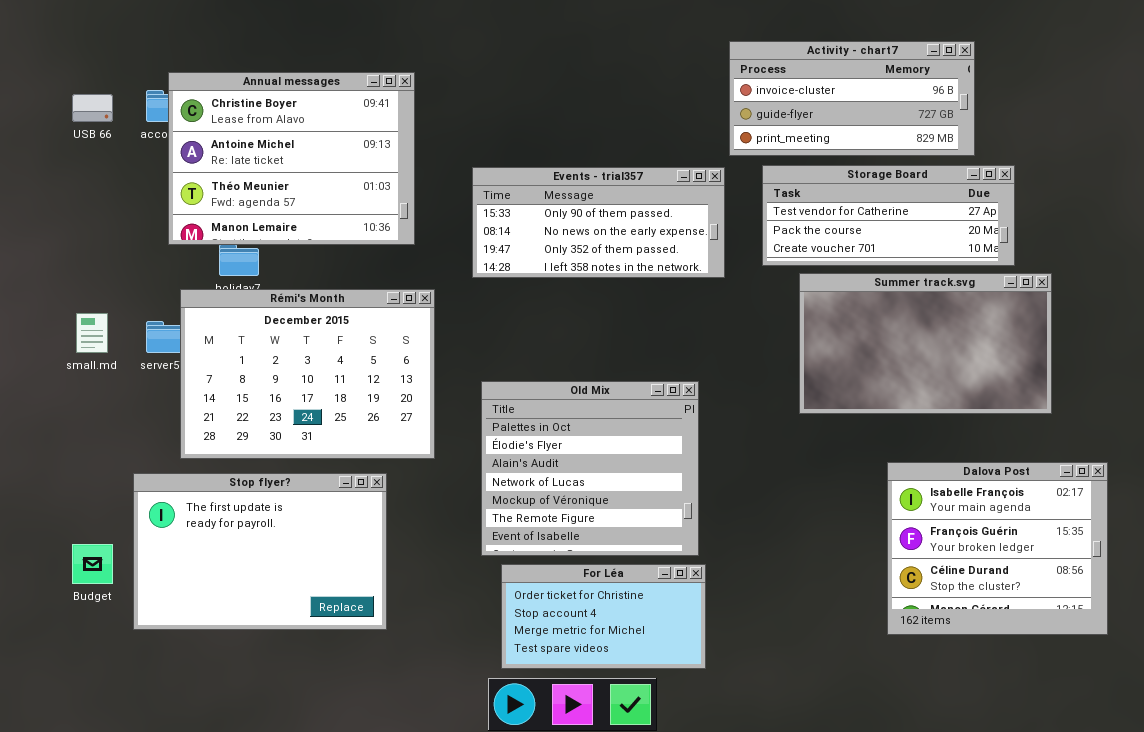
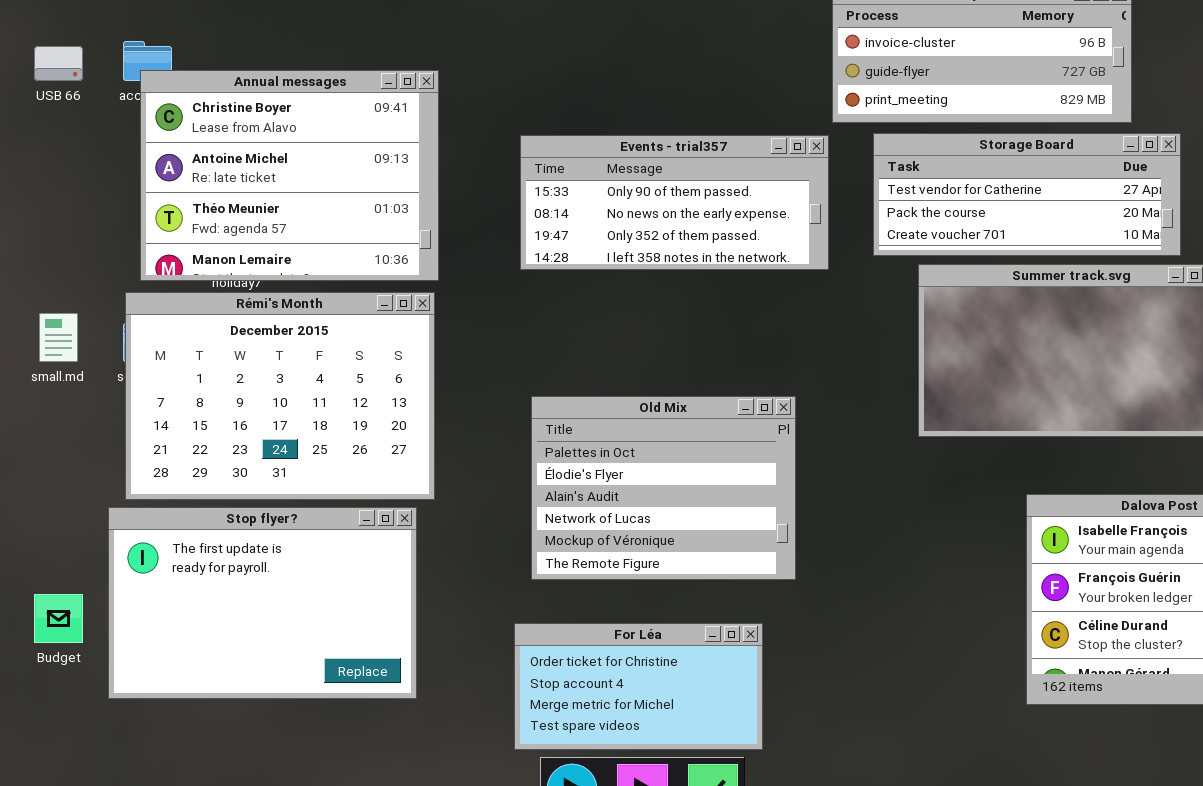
Annual messages: [168,72,415,245] -> [140,70,439,281], moved
Rémi's Month: [180,289,435,459] -> [125,292,435,500], moved
Old Mix: [481,381,699,556] -> [531,396,796,580], resized
For Léa: [501,564,706,669] -> [514,623,763,750], moved

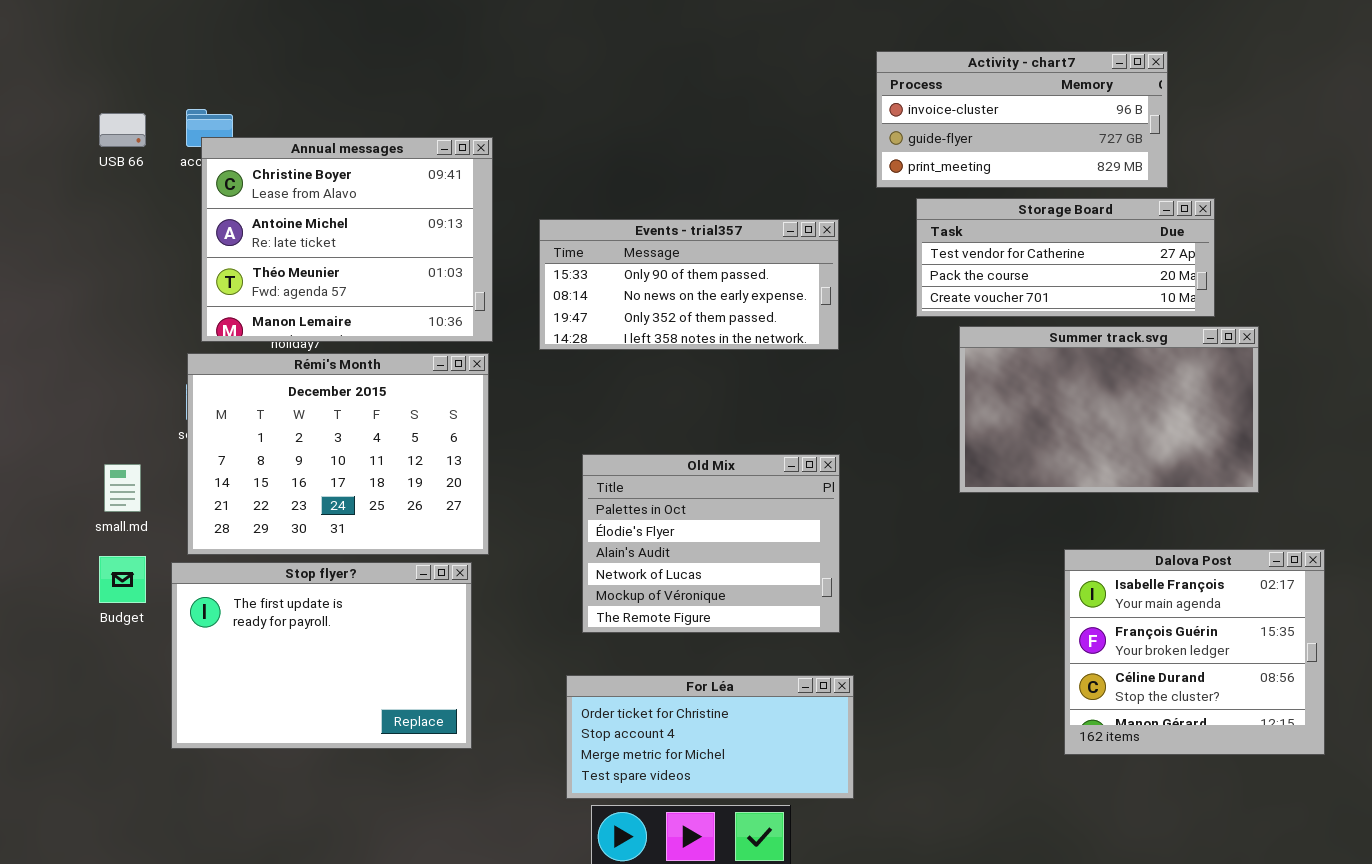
Events - trial357: [520,135,829,270] -> [539,219,839,350], moved
small.md: [39,313,78,362] -> [104,464,141,512], moved
Budget: [34,594,83,643] -> [99,556,146,603], moved
For Léa: [514,623,763,750] -> [566,675,854,799], resized

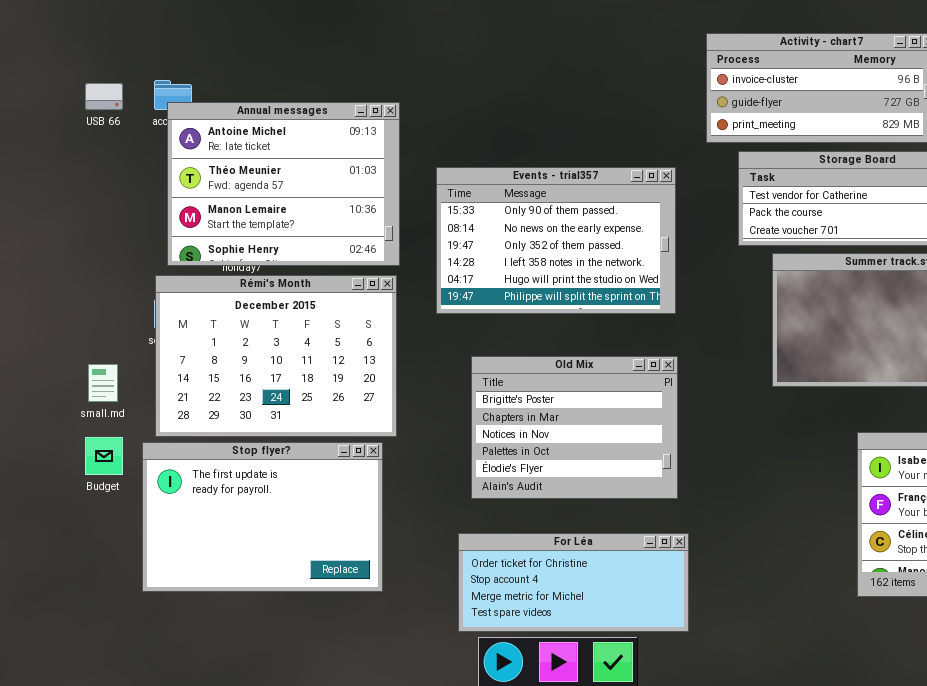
Annual messages: [201,137,493,342] -> [167,102,400,266], scrolled down 1 row
Events - trial357: [539,219,839,350] -> [436,167,676,314], resized
Old Mix: [582,454,840,633] -> [471,356,678,499], scrolled up 3 rows

